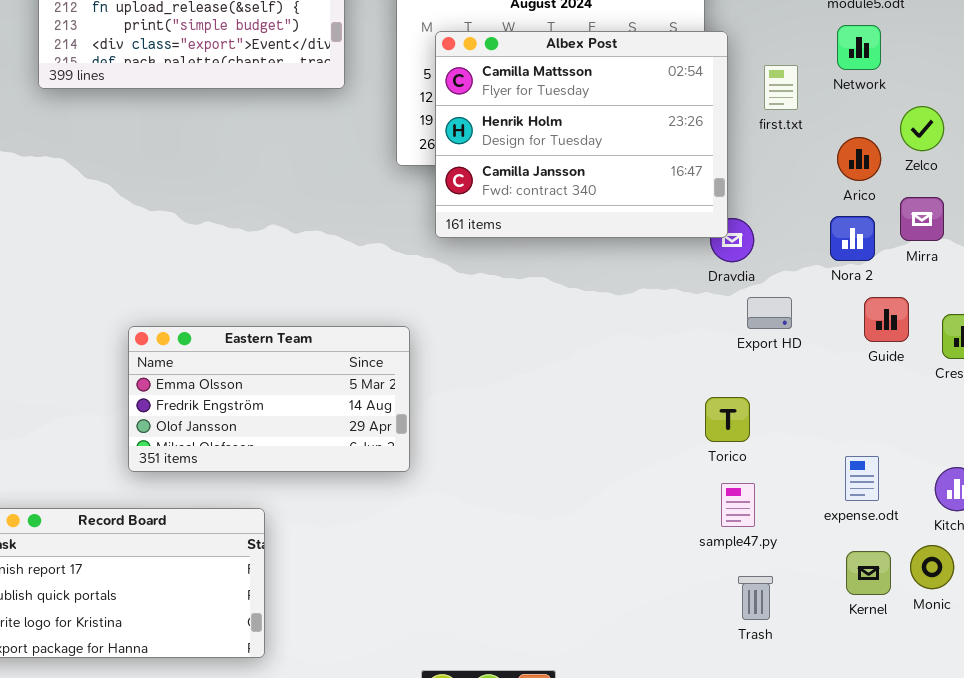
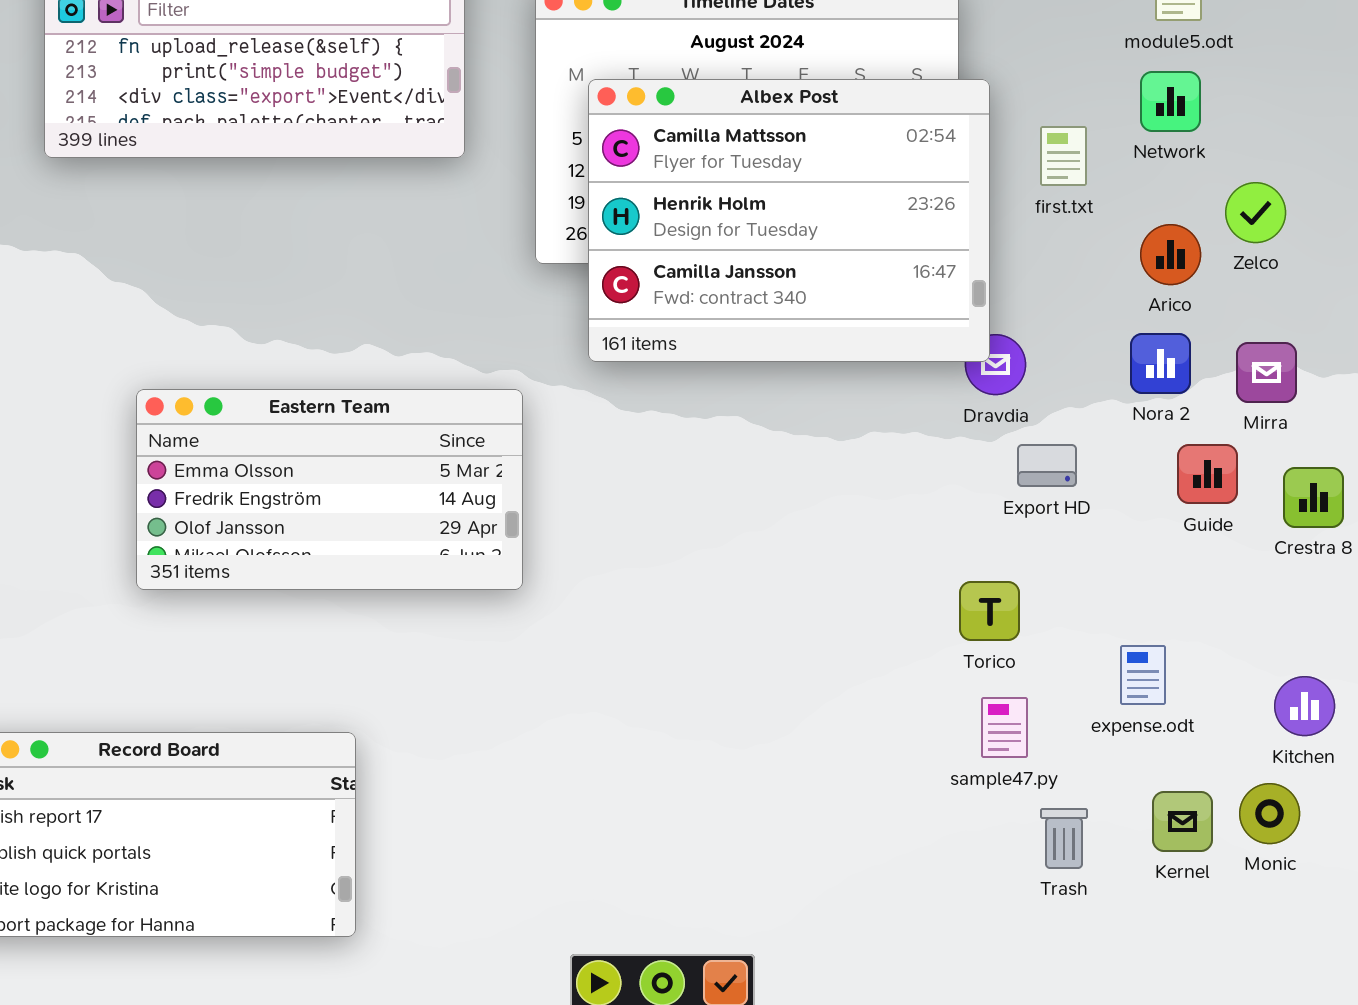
Mirra: [900,197,944,241] -> [1236,342,1297,403], moved
Eastern Team: [128,326,410,472] -> [136,389,523,590], moved
expense.odt: [845,456,879,501] -> [1120,645,1166,705], moved
Trash: [738,576,773,620] -> [1040,808,1088,869], moved

